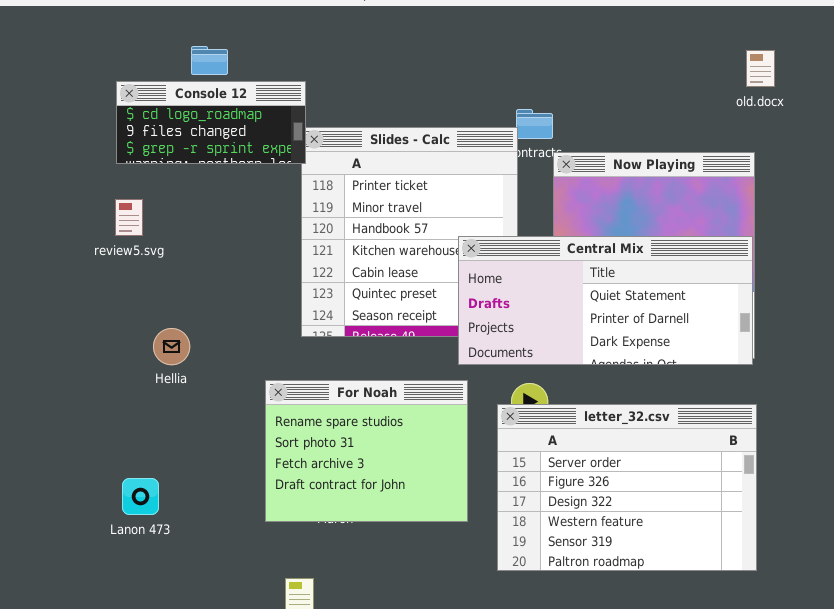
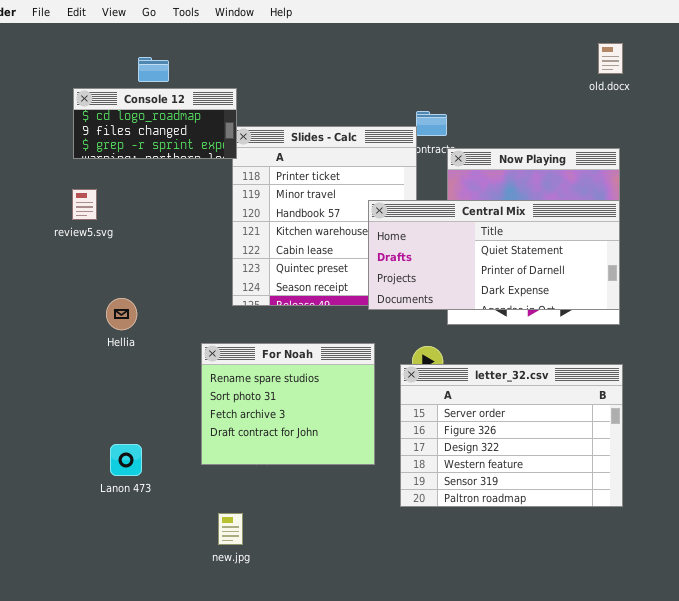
old.docx: [746,50,775,87] -> [598,43,623,74], moved
Central Mix: [458,236,753,365] -> [368,200,620,310], moved
Lanon 473: [122,478,159,515] -> [110,444,142,476], moved

